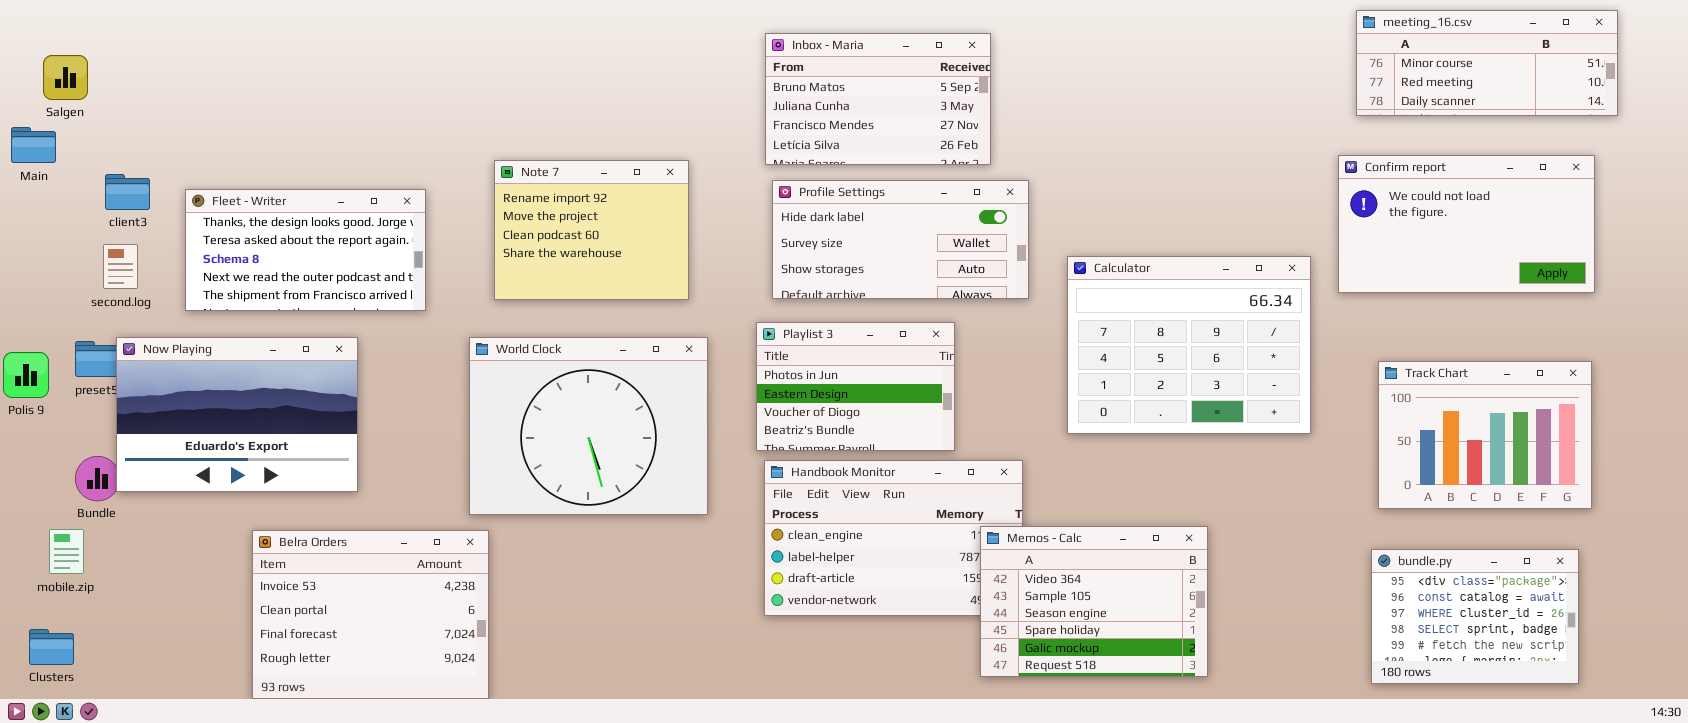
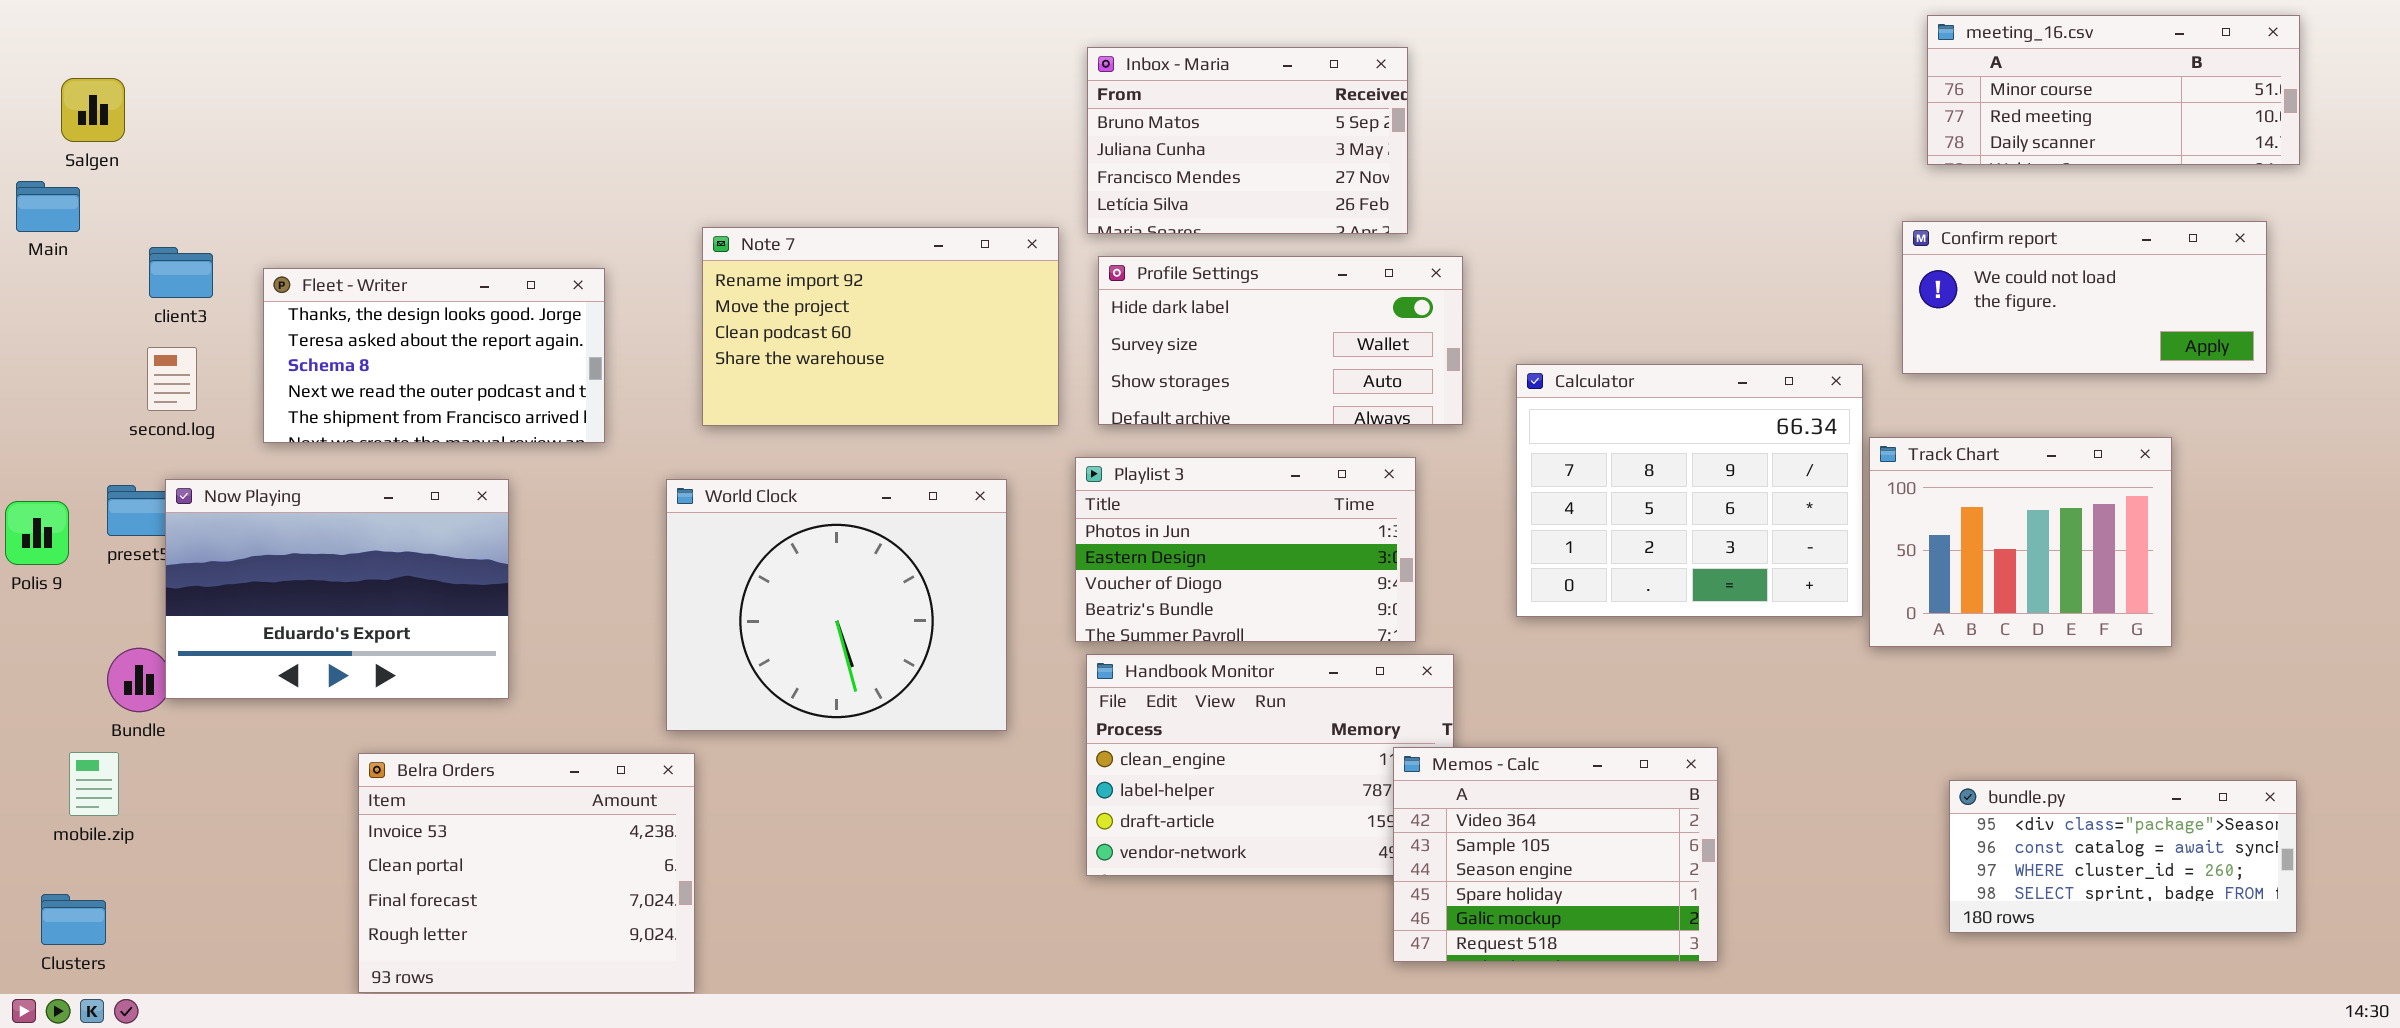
Confirm report: [1338,155,1595,293] -> [1902,221,2267,374], resized
Note 7: [494,160,689,300] -> [702,227,1059,426], resized
Playlist 3: [756,322,955,451] -> [1075,457,1416,642], resized
Track Chart: [1378,361,1592,509] -> [1869,437,2172,647], moved
bundle.py: [1371,549,1579,684] -> [1949,780,2297,933], resized

